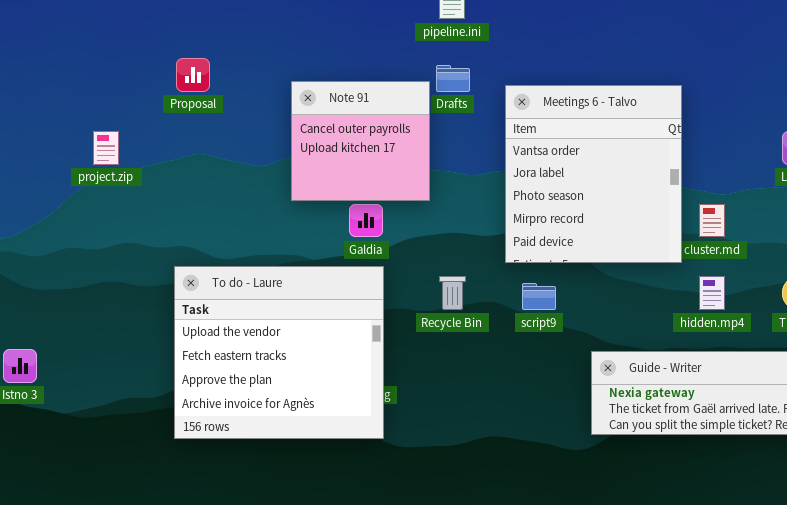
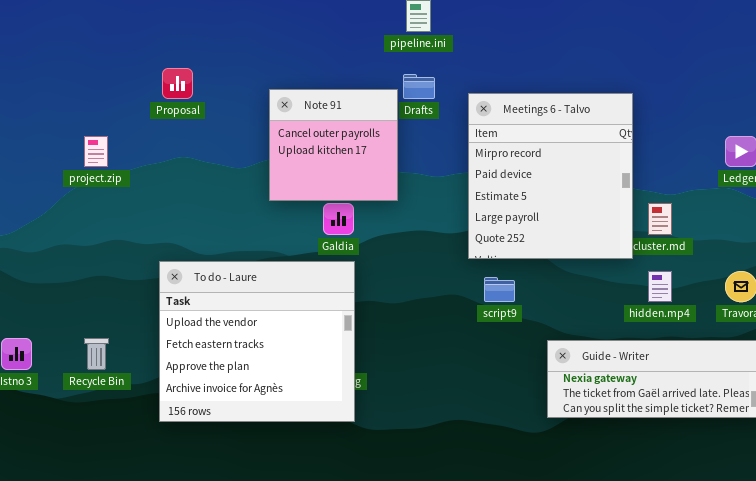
Meetings 6 - Talvo: [505,85,682,263] -> [468,93,633,259], scrolled down 3 rows
Recycle Bin: [439,276,466,310] -> [84,338,109,370], moved

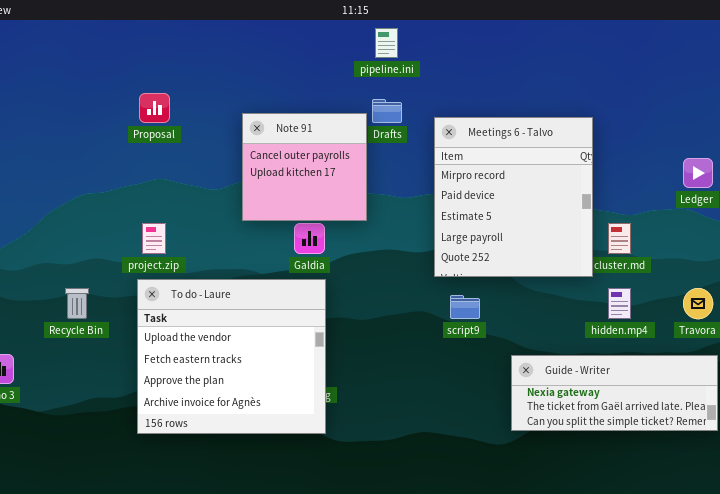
project.zip: [84,136,108,167] -> [142,223,166,254], moved
Recycle Bin: [84,338,109,370] -> [65,288,89,319], moved

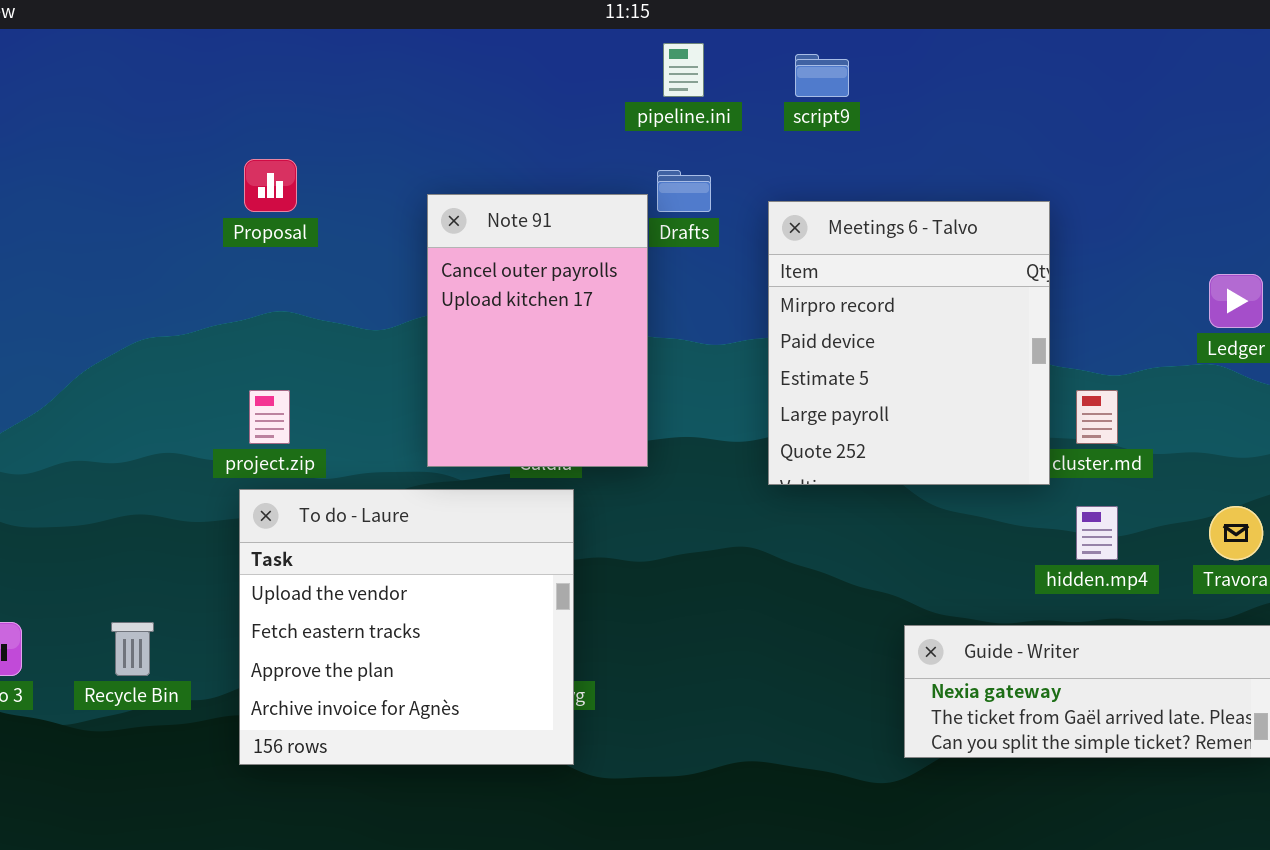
Note 91: [242,113,367,221] -> [427,194,648,467], resized
Recycle Bin: [65,288,89,319] -> [111,622,154,676], moved
script9: [450,295,480,319] -> [795,54,849,97], moved

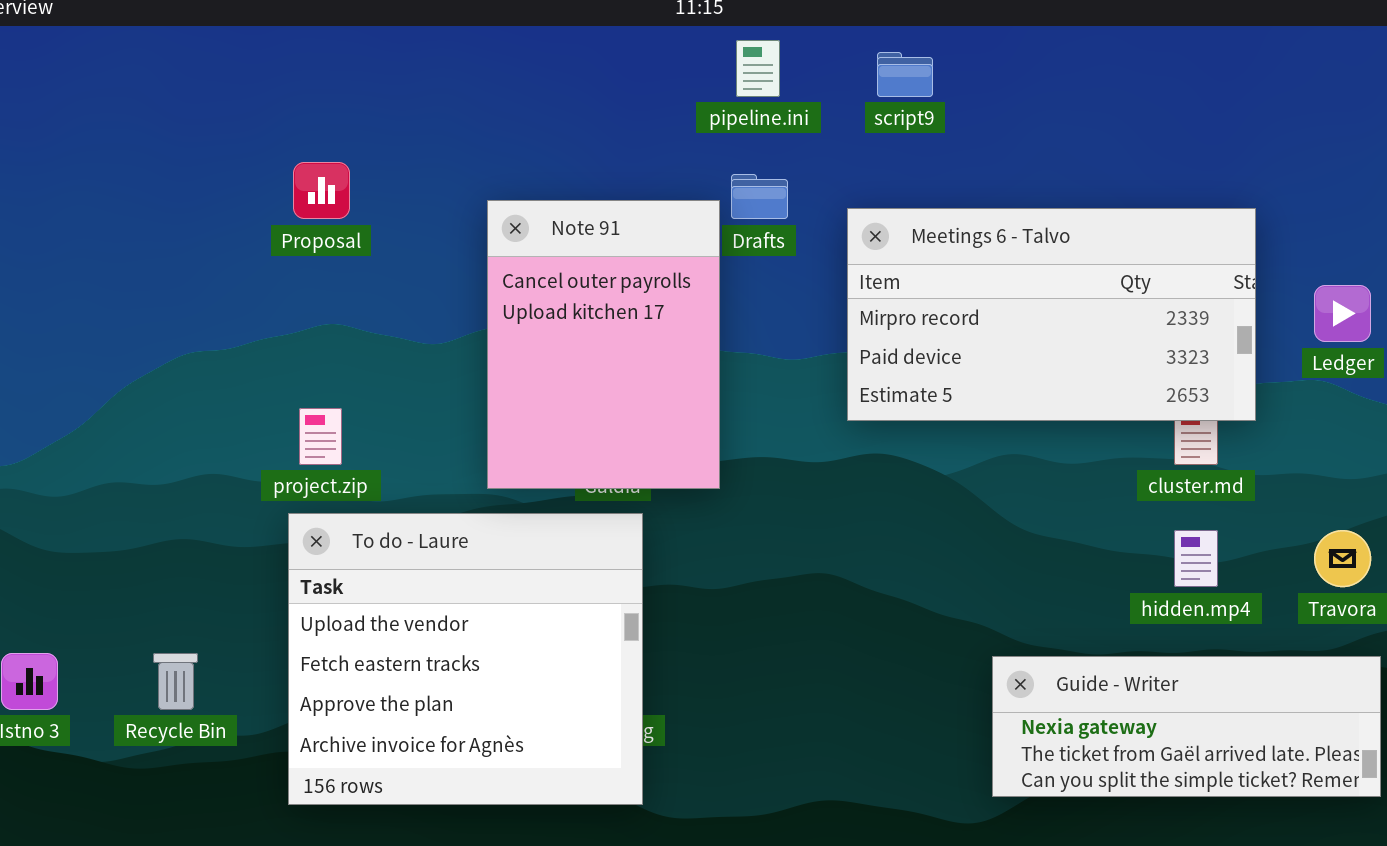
Meetings 6 - Talvo: [768,201,1050,485] -> [847,208,1256,421], resized

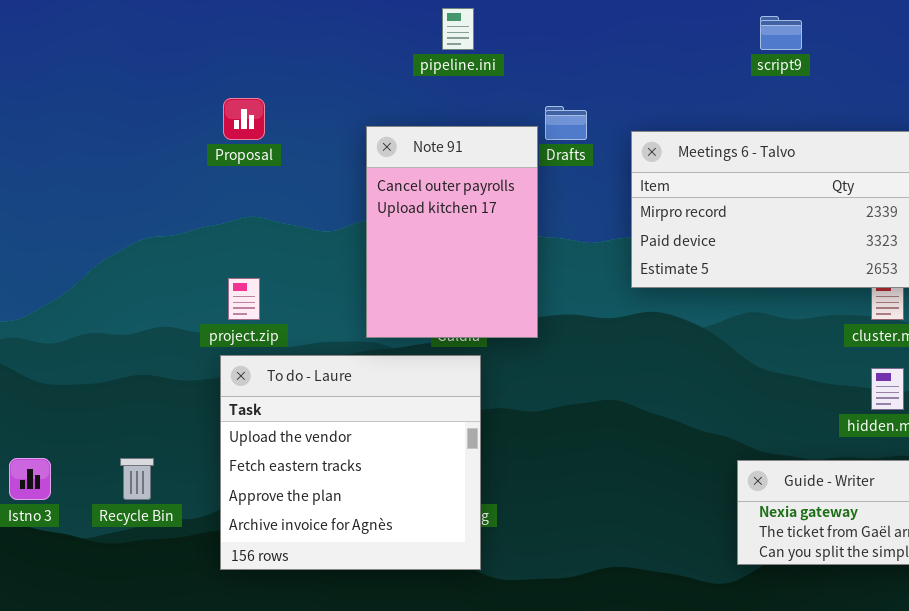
pipeline.ini: [736,40,780,97] -> [442,8,474,50], moved
script9: [877,52,933,97] -> [760,16,802,50], moved

